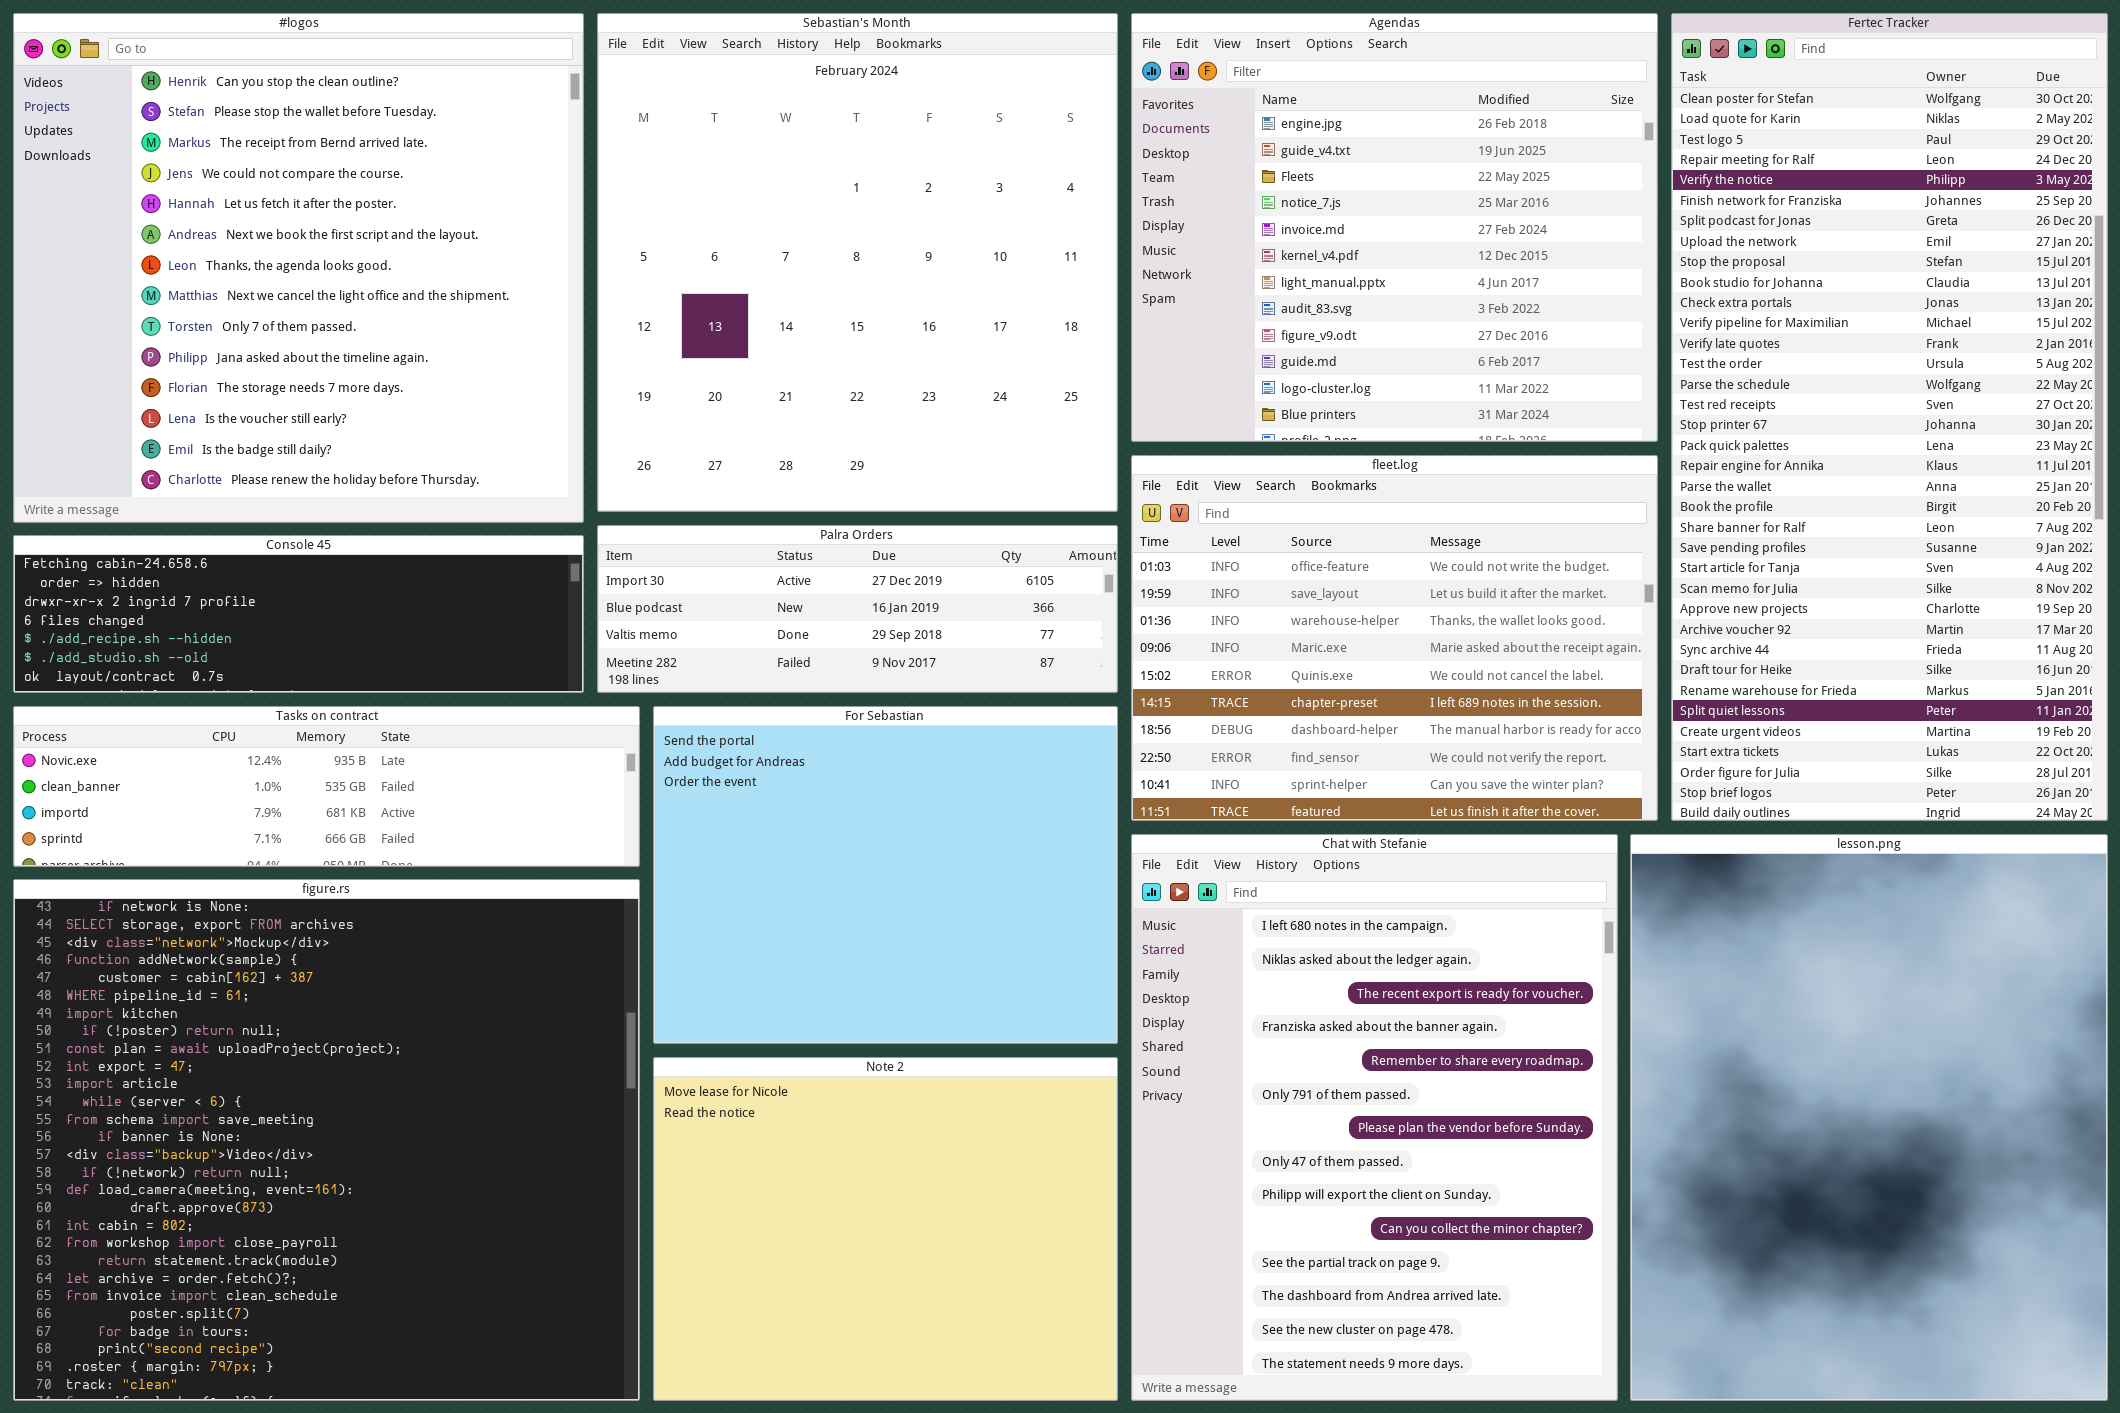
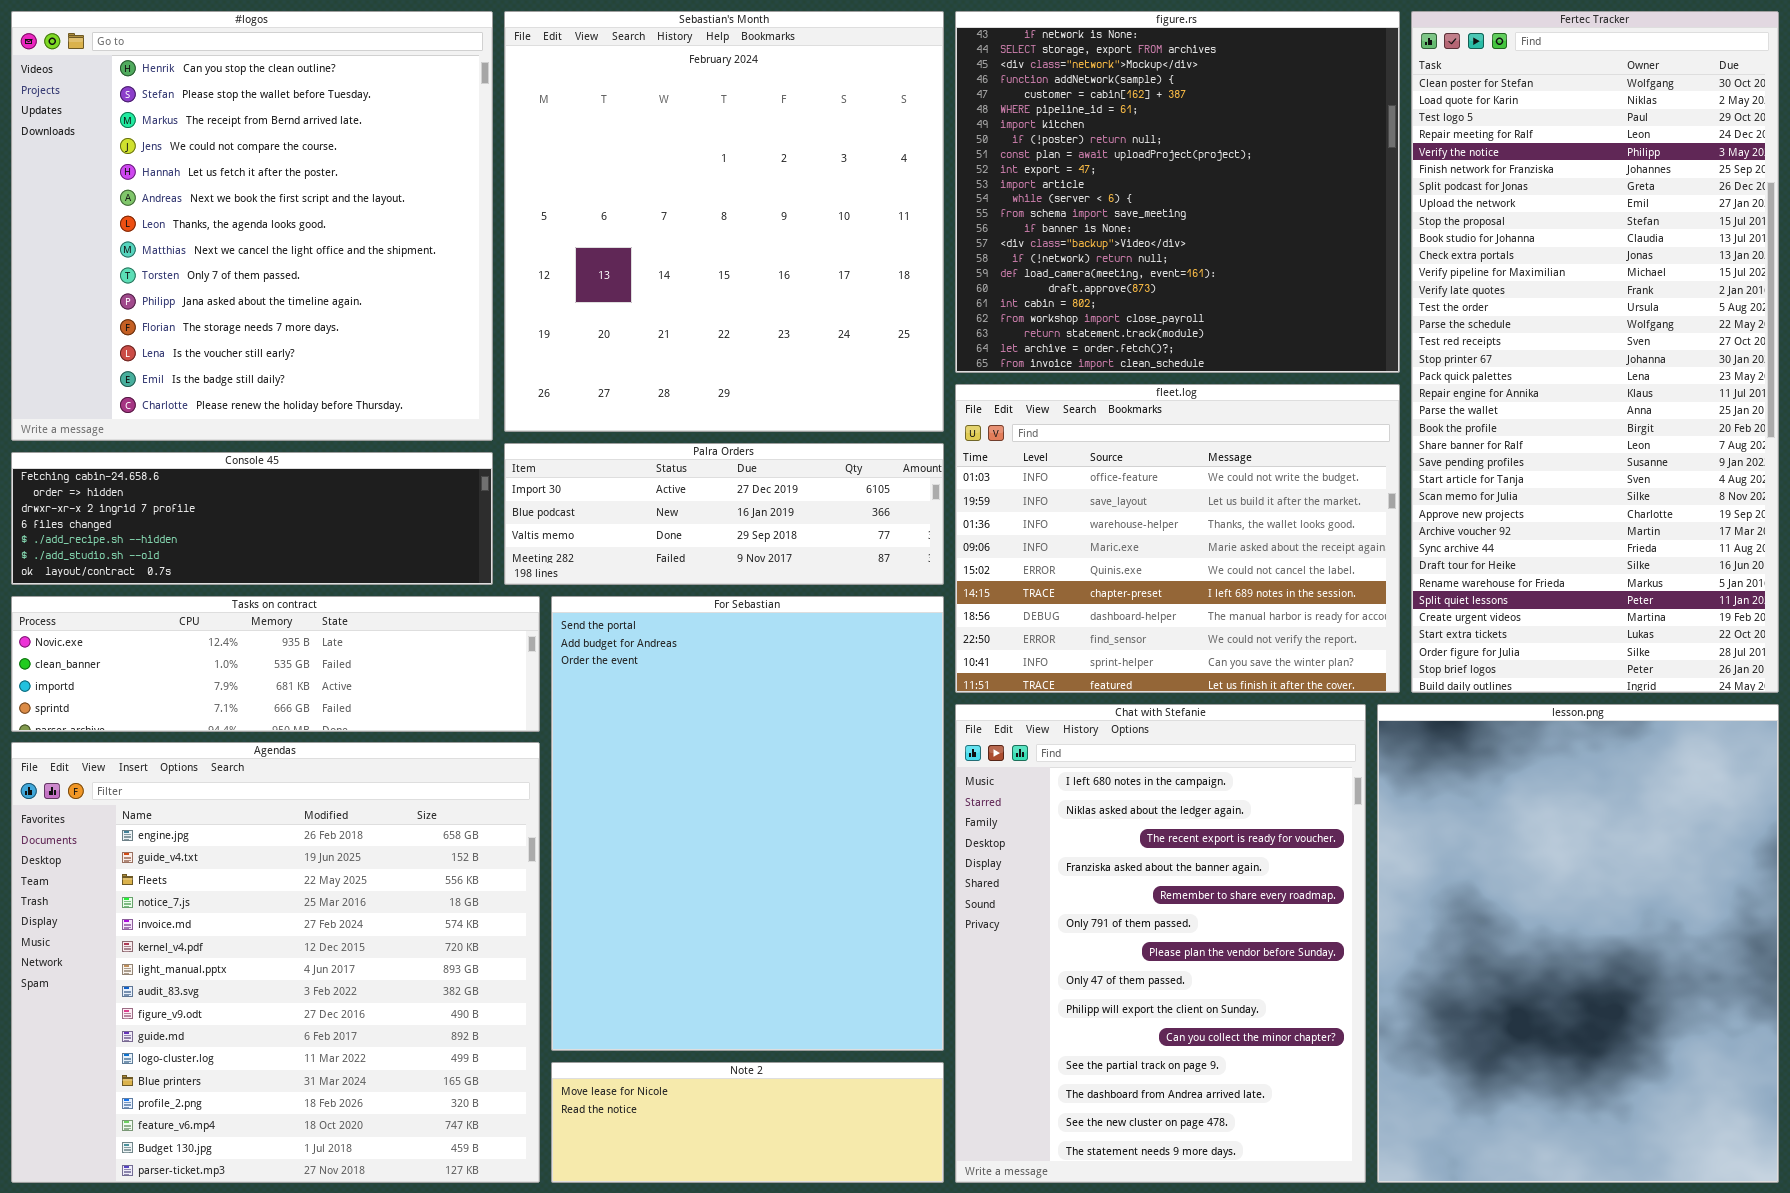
Agendas: [1131,13,1658,442] -> [11,742,540,1183], moved, resized
For Sebastian: [653,706,1118,1044] -> [551,596,944,1051], resized
figure.rs: [13,879,640,1401] -> [955,11,1400,373], moved, resized
Note 2: [653,1057,1118,1401] -> [551,1062,944,1183], resized

